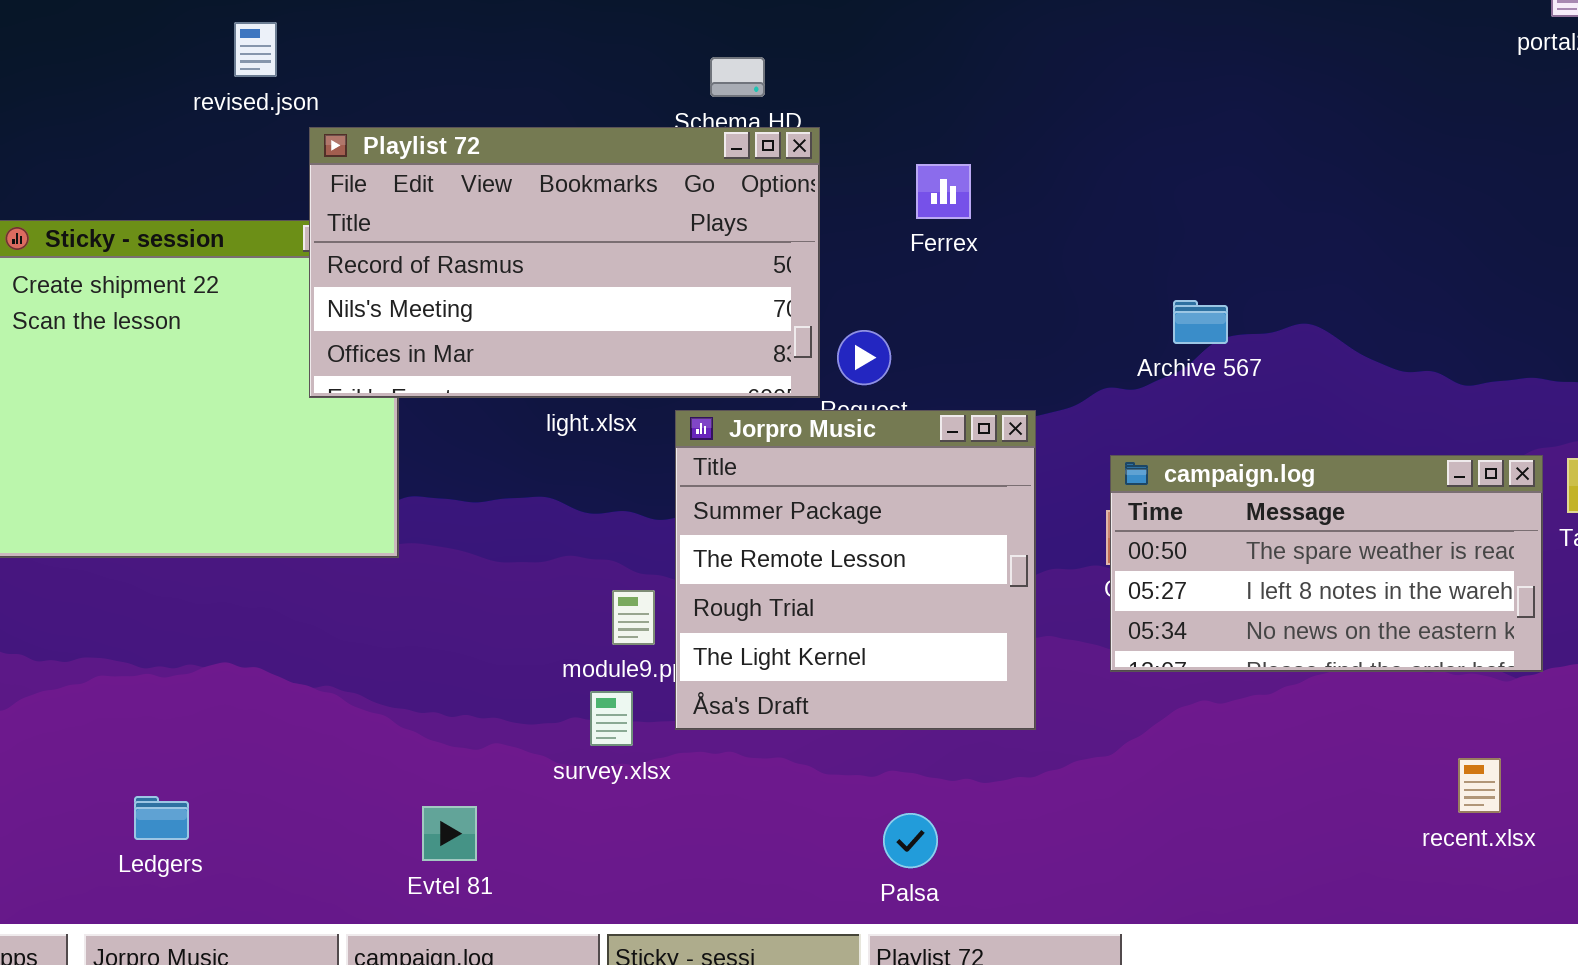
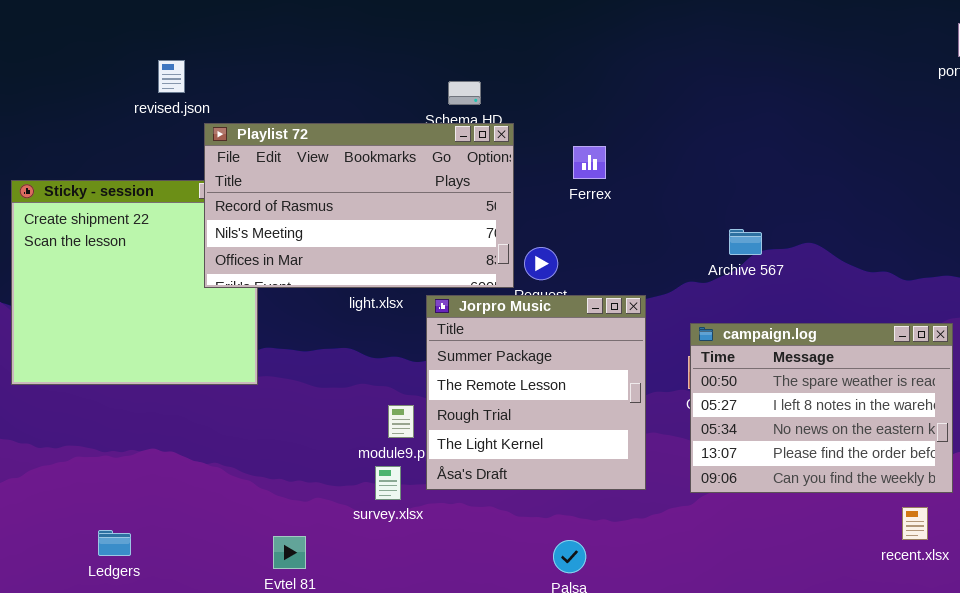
campaign.log: [1110,455,1543,672] -> [690,323,953,493], resized

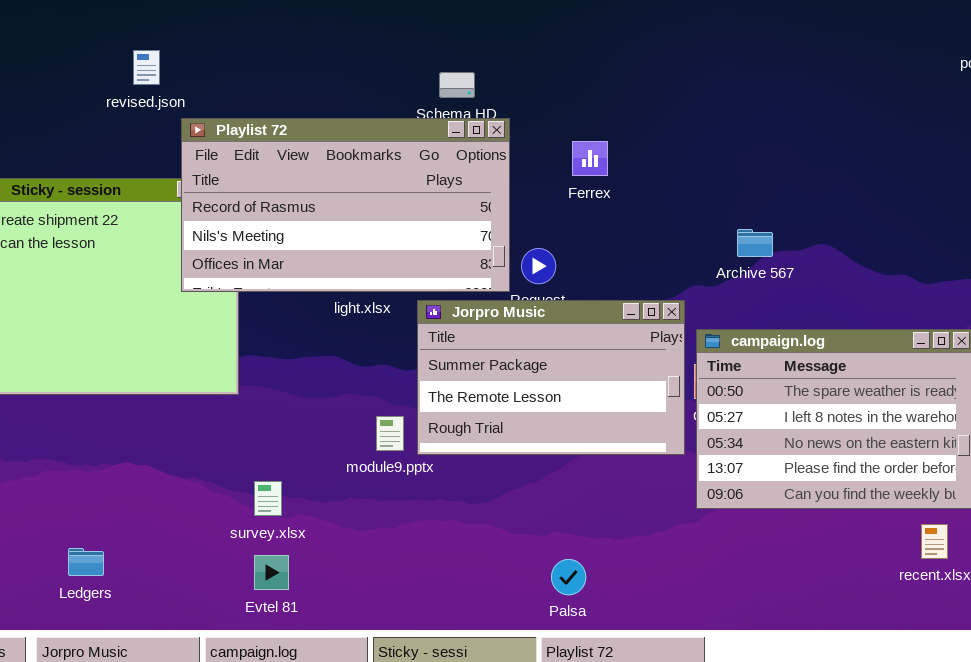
Jorpro Music: [426,295,646,490] -> [417,300,685,455], resized
survey.xlsx: [375,466,401,500] -> [254,481,282,516], moved

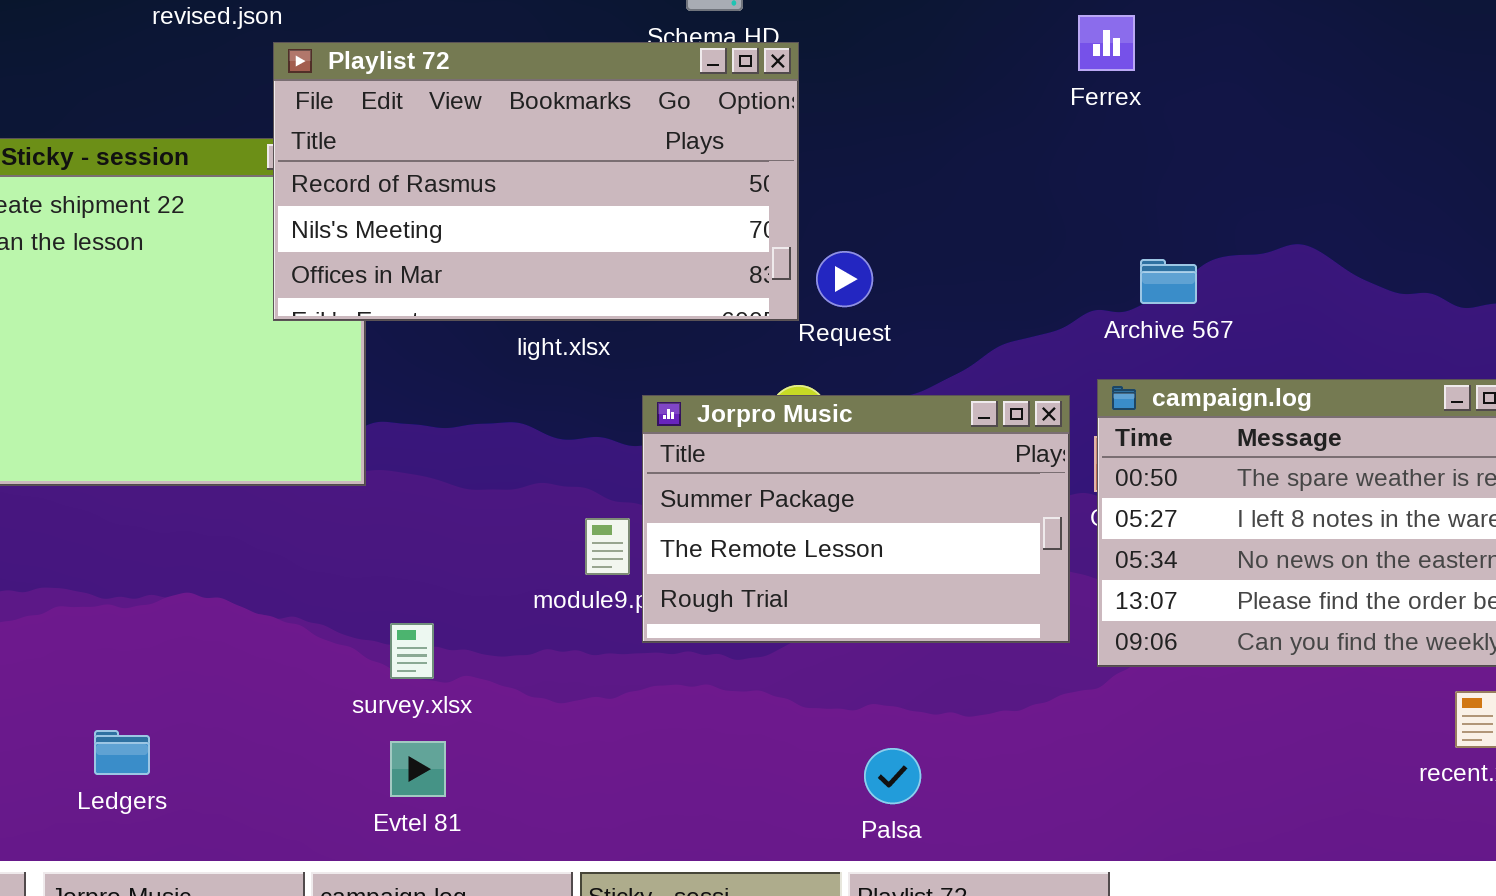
Ferrex: [572,141,608,176] -> [1078,15,1135,71], moved
Archive 567: [737,229,773,257] -> [1140,259,1197,304], moved
Jorpro Music: [417,300,685,455] -> [642,395,1070,643], moved

